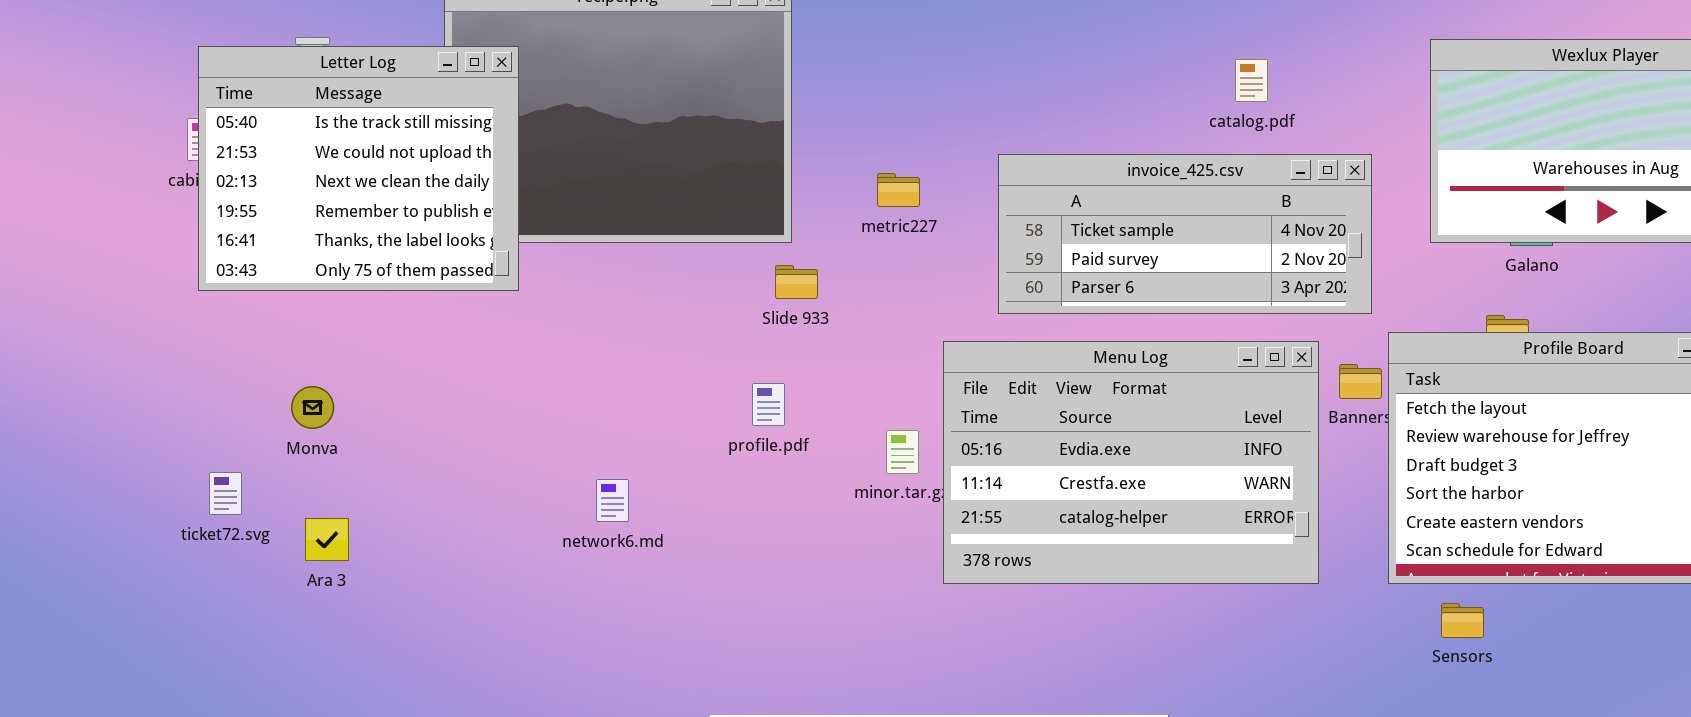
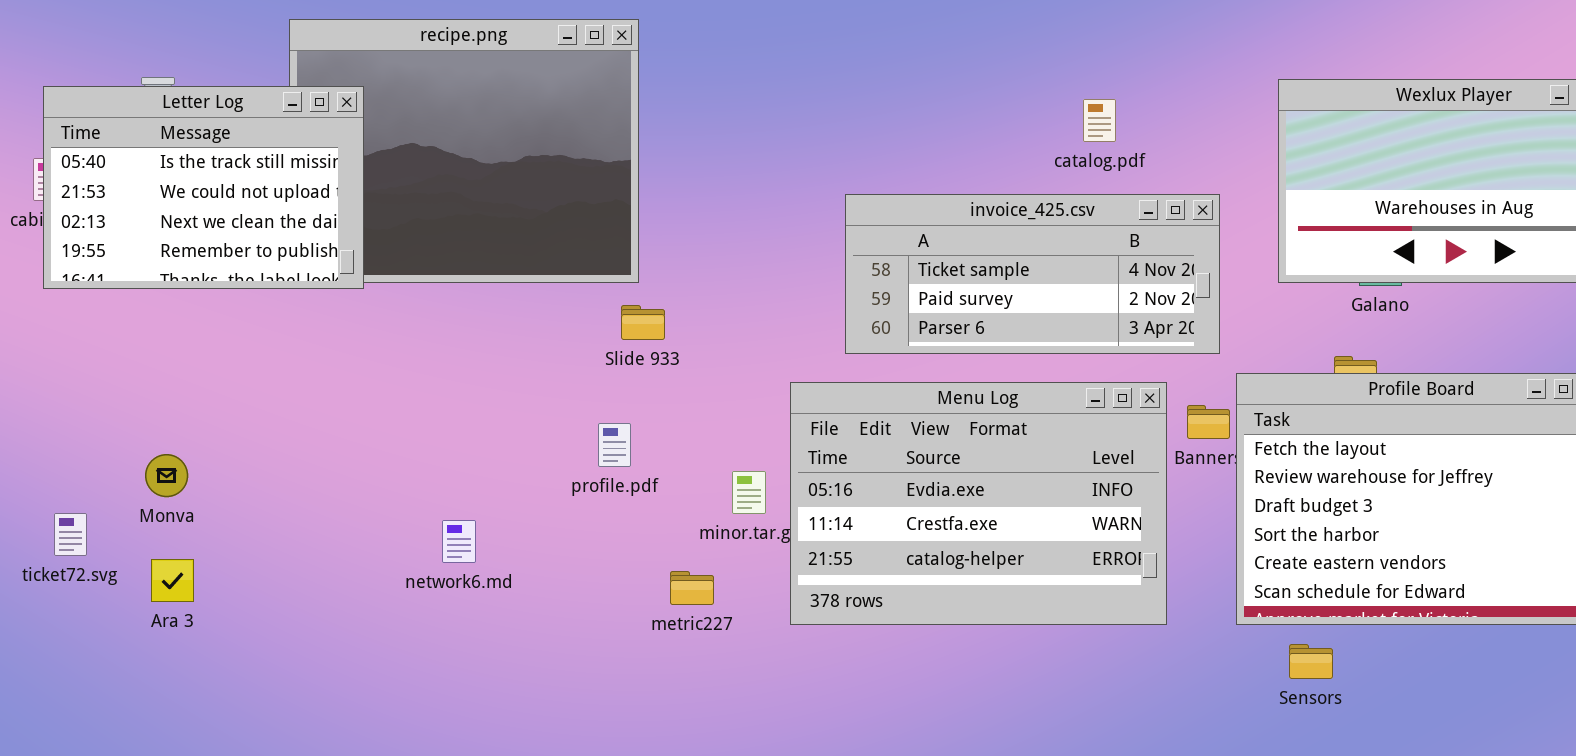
Letter Log: [198,46,519,291] -> [43,86,364,289], resized
metric227: [877,173,920,207] -> [670,571,714,605], moved
Monva: [291,386,334,429] -> [145,454,188,497], moved

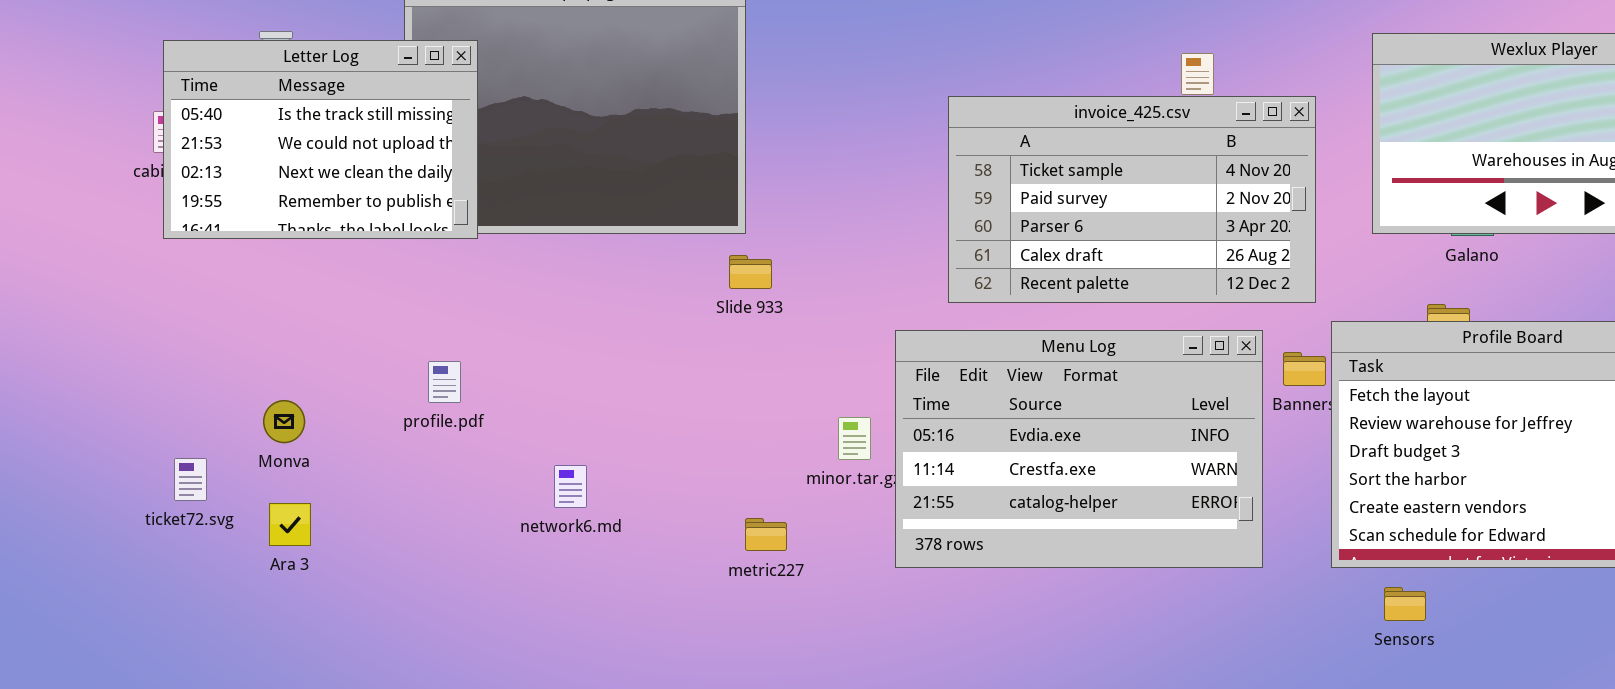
invoice_425.csv: [845,194,1220,354] -> [948,96,1316,303], resized
profile.pdf: [598,423,631,467] -> [428,361,461,403], moved
metric227: [670,571,714,605] -> [745,518,787,551], moved

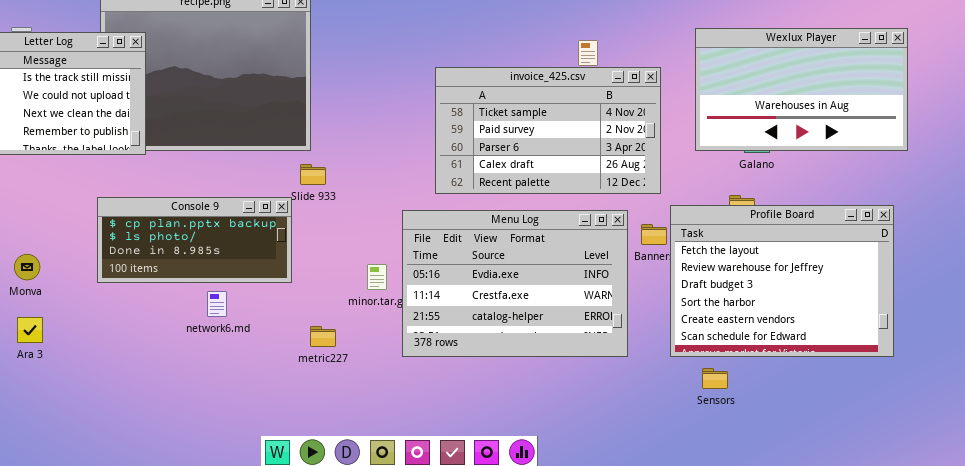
Console 9: none -> [97,197,292,283], opened
network6.md: [554,465,587,508] -> [207,291,227,317], moved

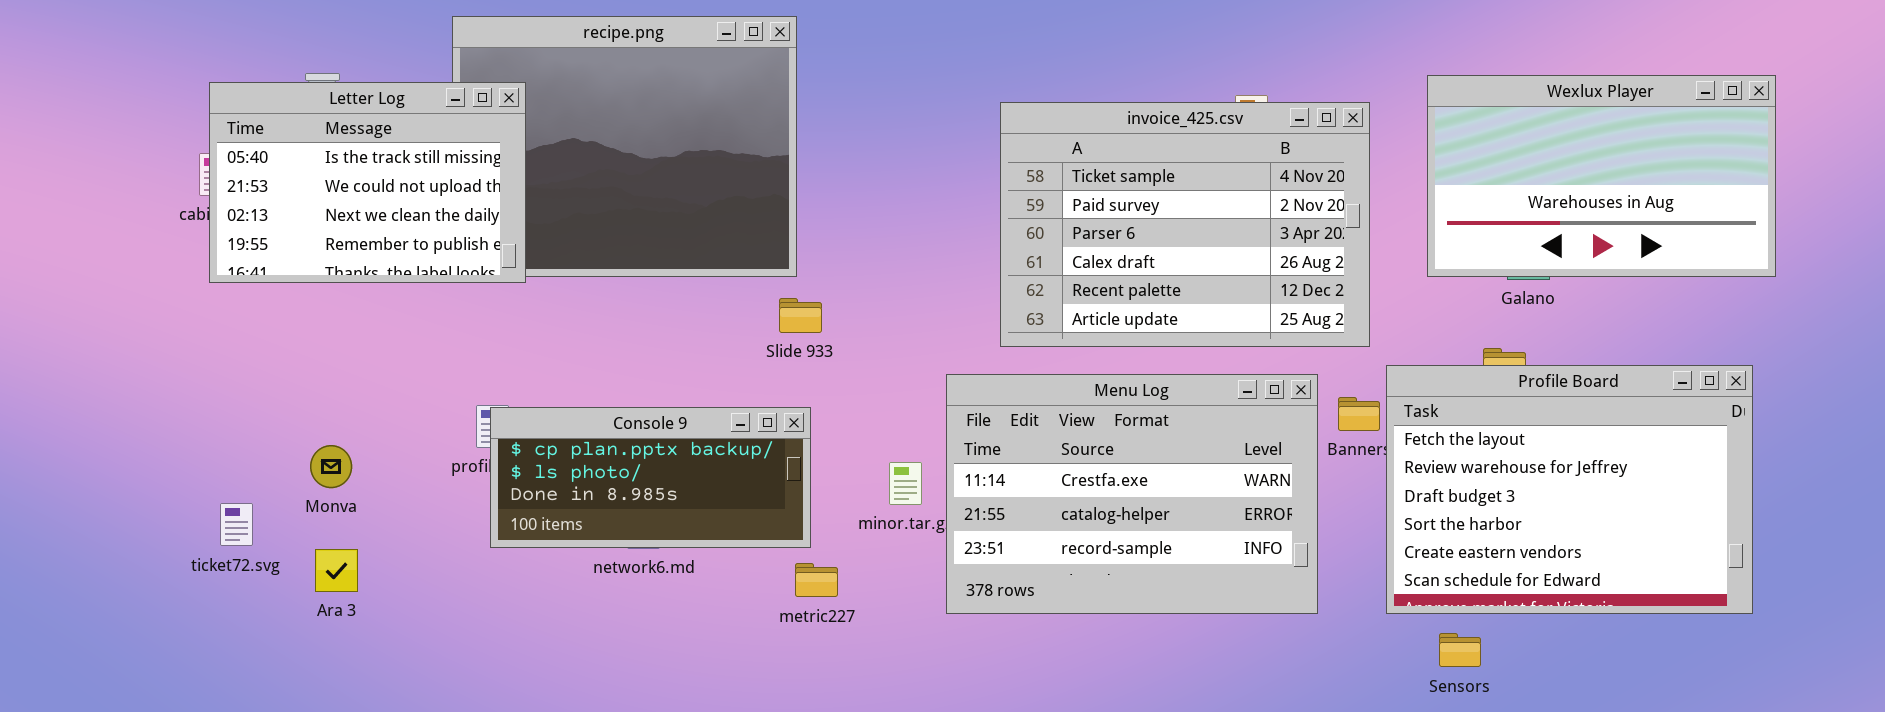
invoice_425.csv: [435,67,661,194] -> [1000,102,1370,347], resized
Console 9: [97,197,292,283] -> [490,407,811,548], moved
Menu Log: [402,210,628,357] -> [946,374,1318,614], scrolled down 1 row

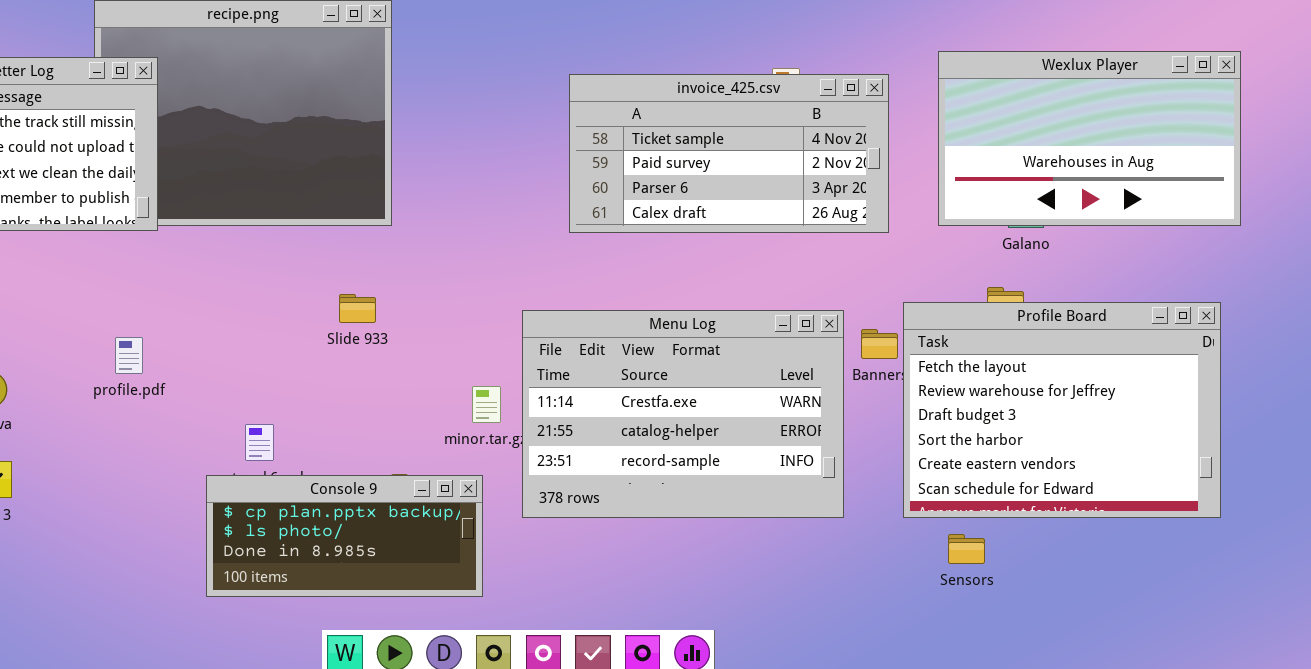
invoice_425.csv: [1000,102,1370,347] -> [569,74,889,233], resized
Slide 933: [779,298,822,333] -> [339,294,376,323], moved
Console 9: [490,407,811,548] -> [206,475,483,597], moved

